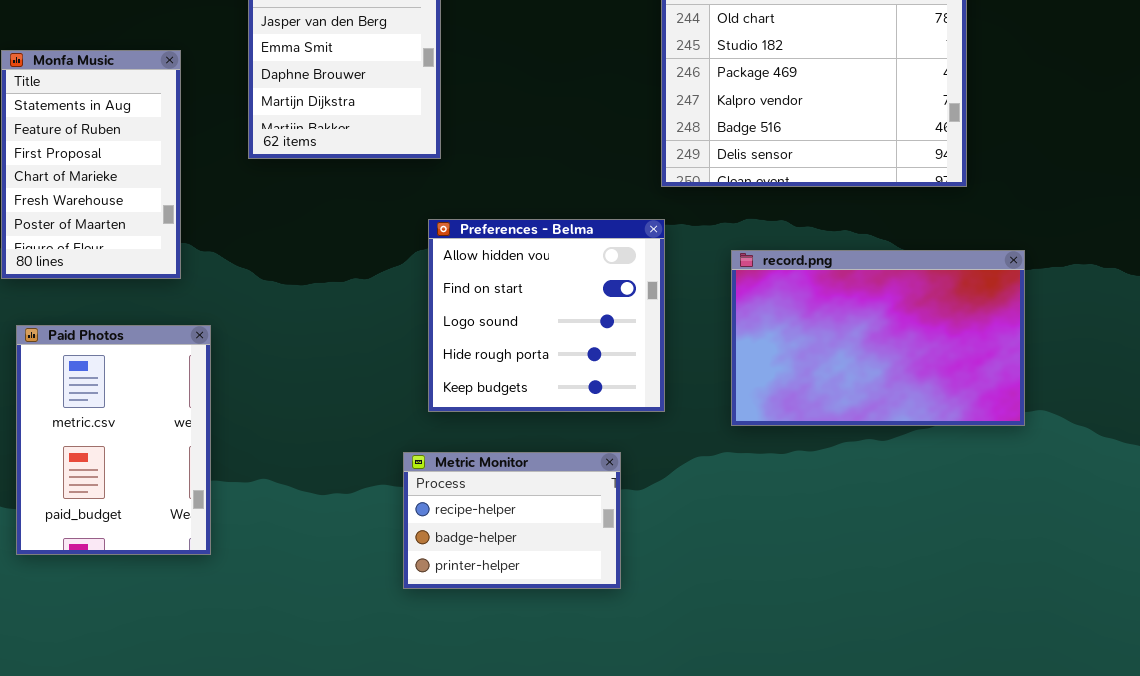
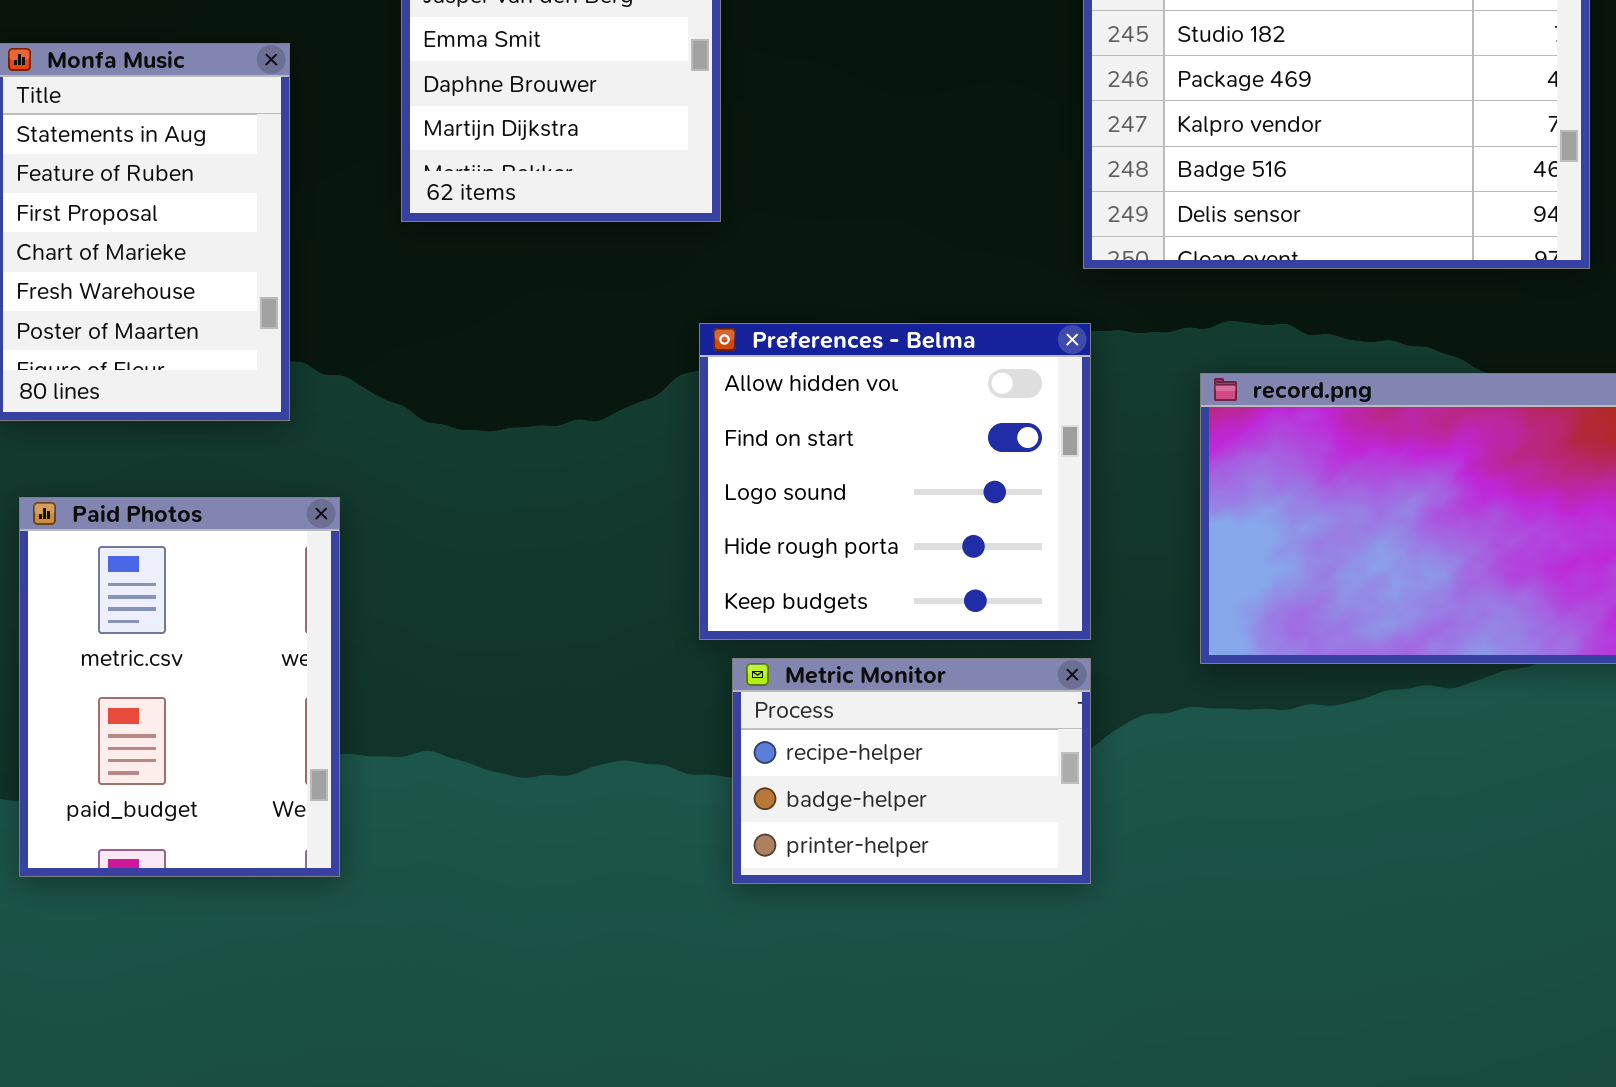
Metric Monitor: [403,452,621,589] -> [732,658,1091,884], moved

